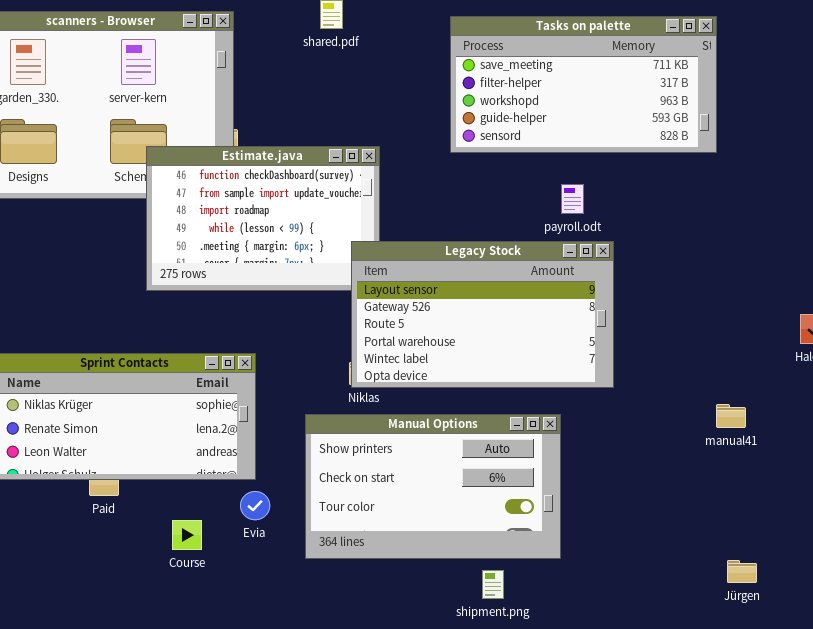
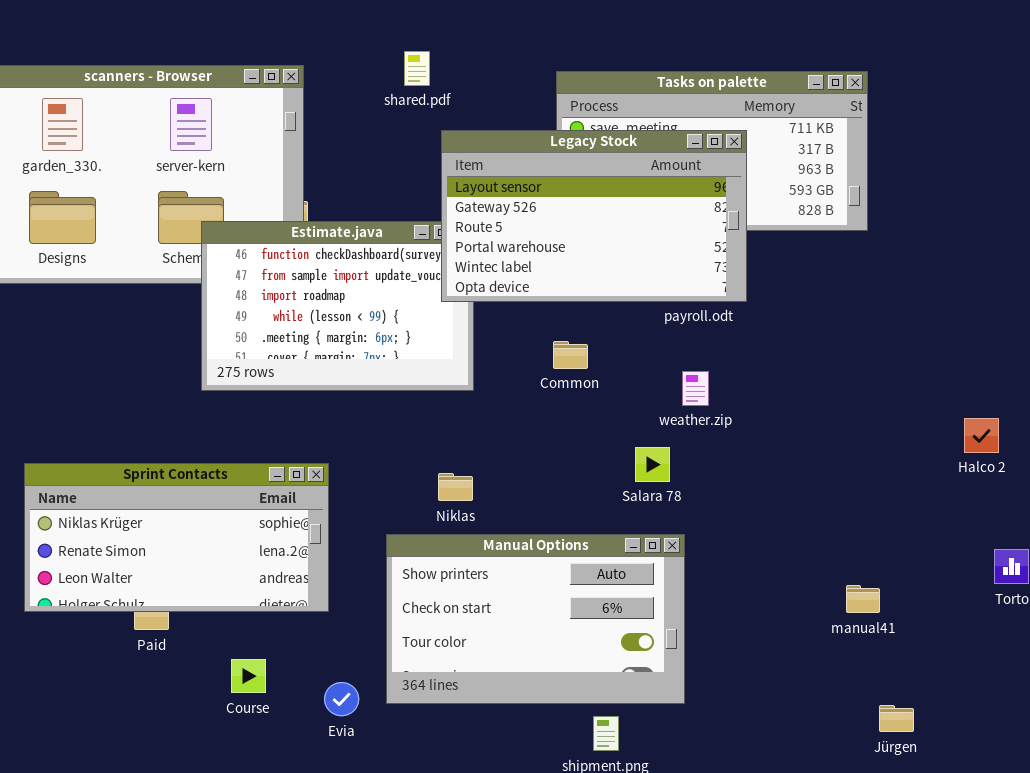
Legacy Stock: [351,241,614,388] -> [441,130,747,302], moved
manual41: [716,404,746,428] -> [846,585,880,613], moved
Evia: [240,491,270,520] -> [324,682,359,716], moved

